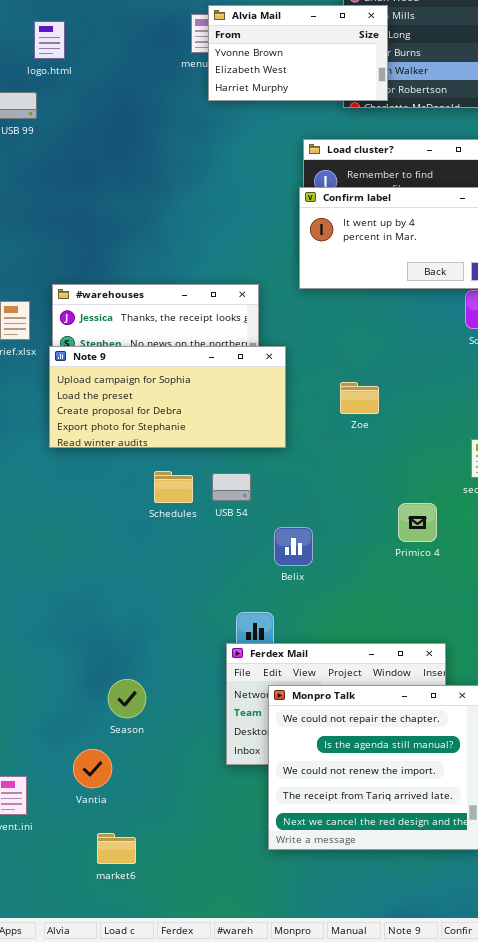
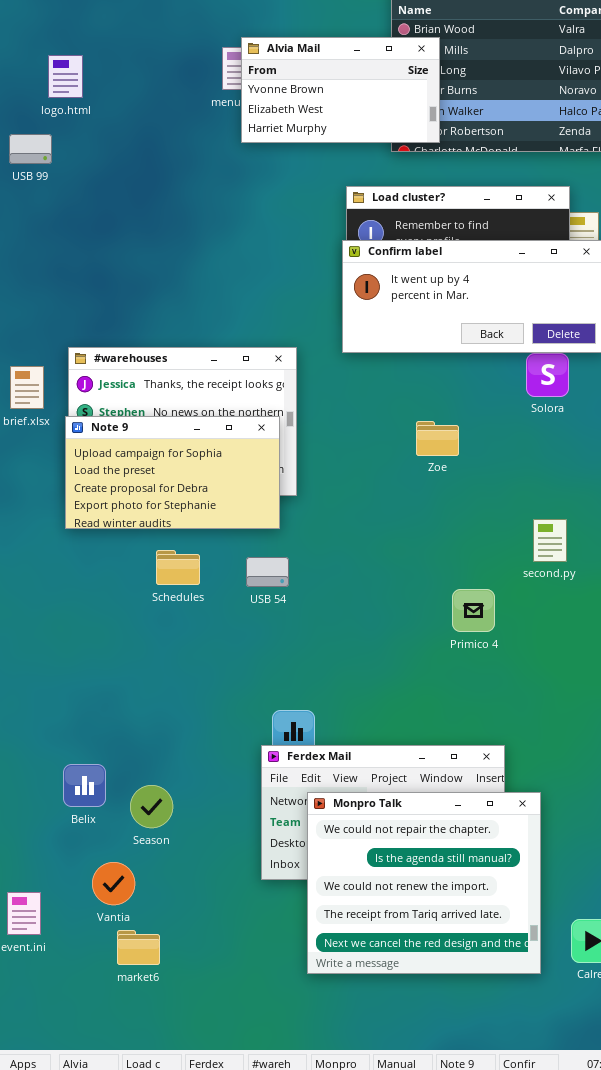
Note 9: [49,346,286,448] -> [65,416,280,529], resized
Zoe: [340,382,379,414] -> [416,421,459,456], moved
Schedules: [154,471,193,503] -> [156,550,200,585], moved
Belix: [274,527,313,566] -> [63,764,106,807], moved
market6: [97,833,136,864] -> [117,930,160,965], moved

